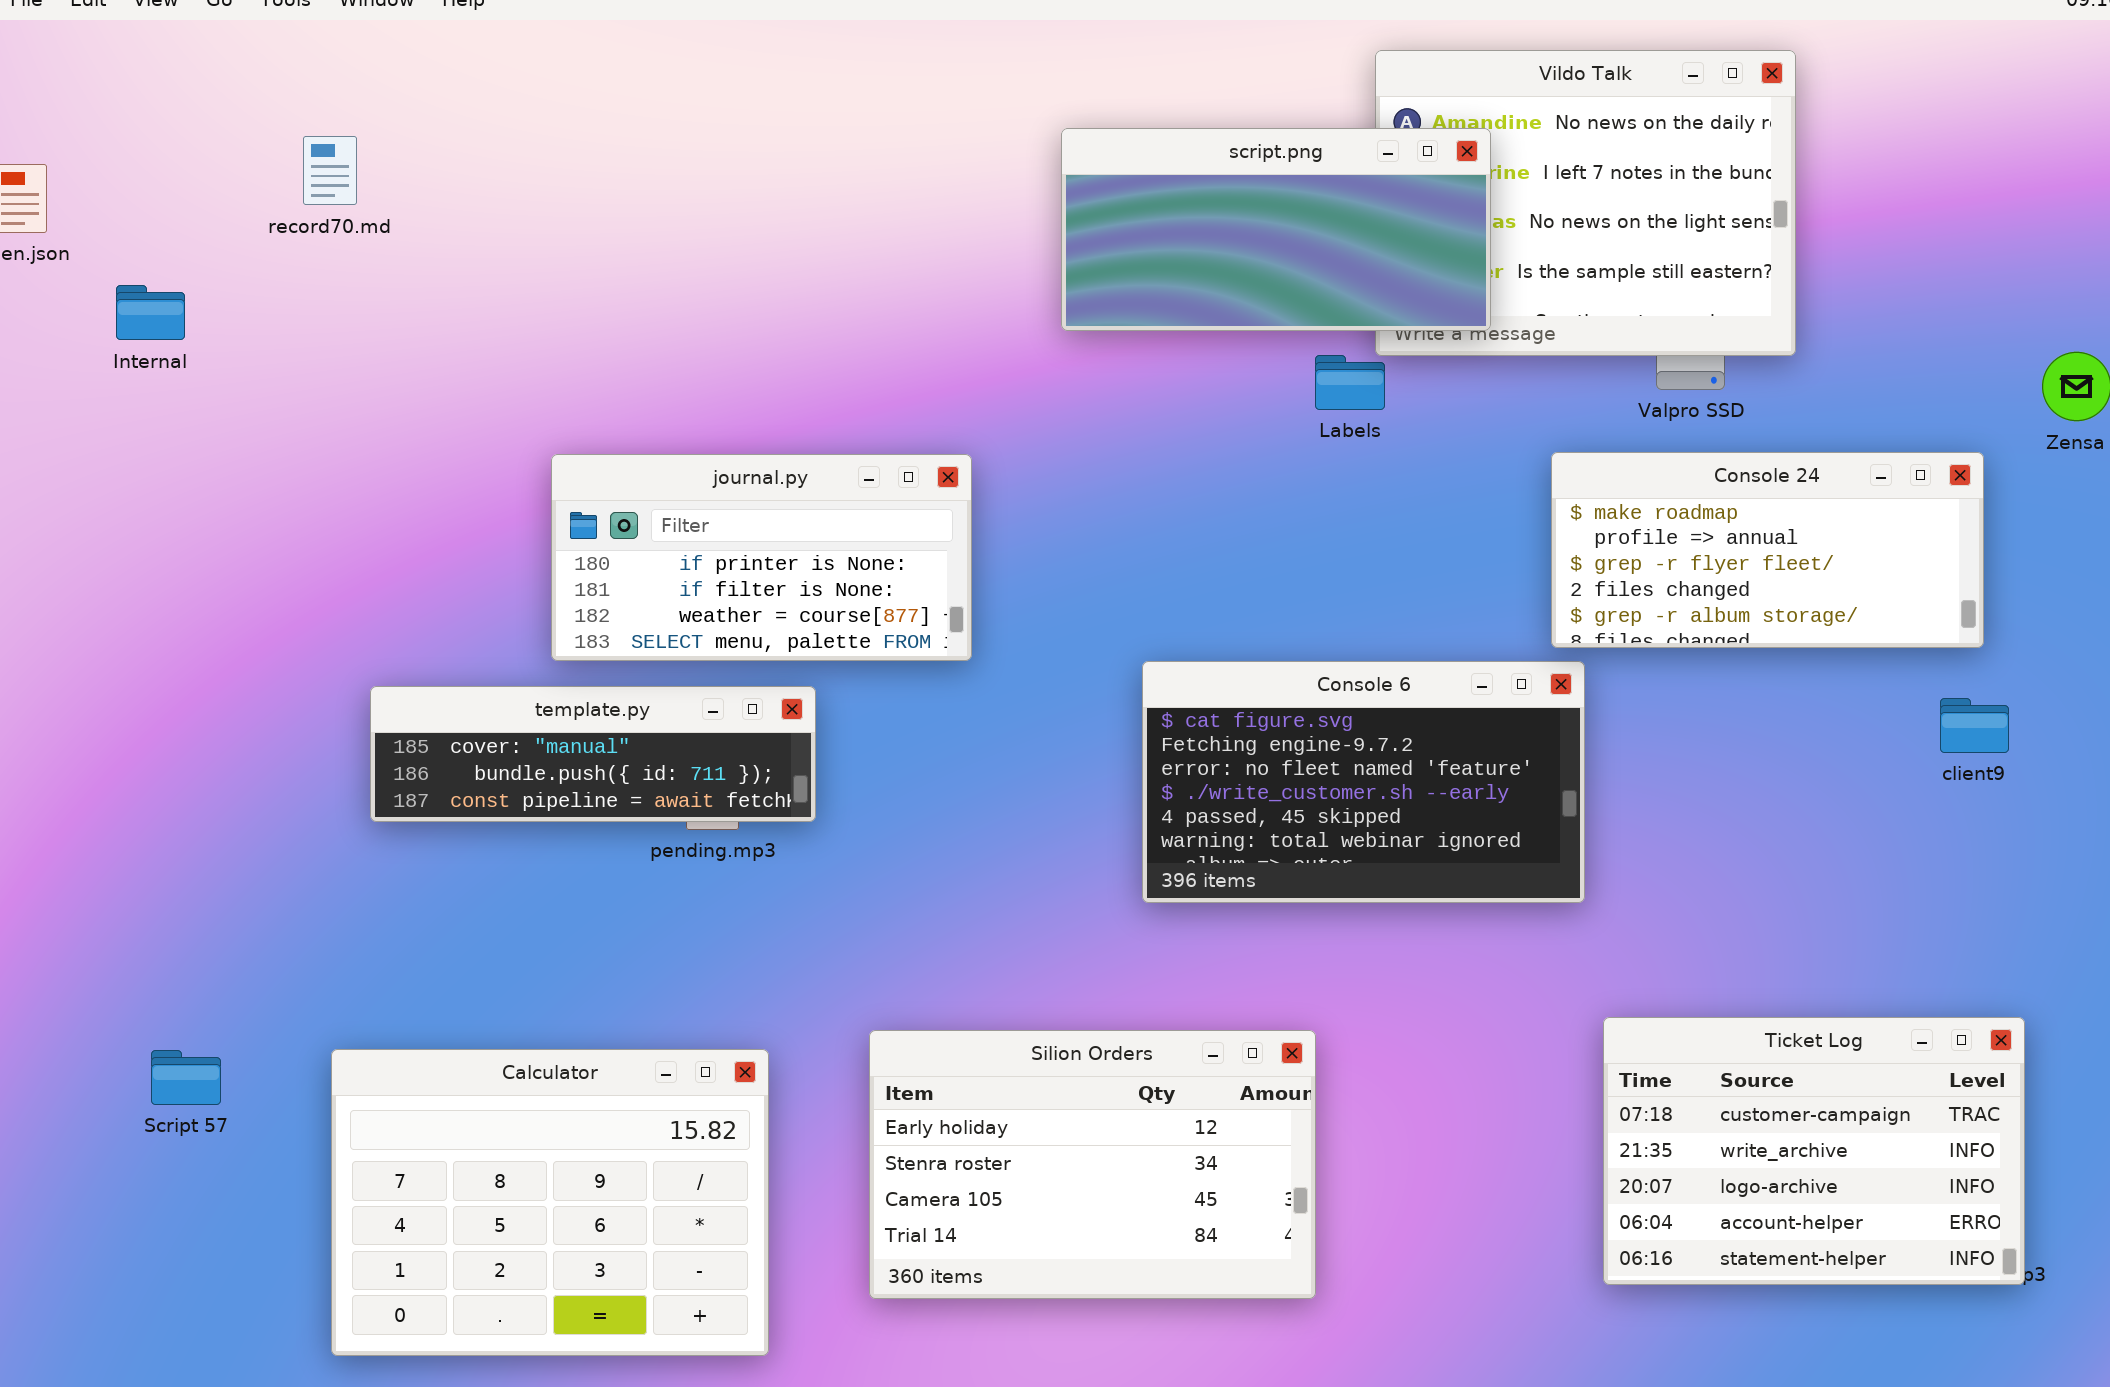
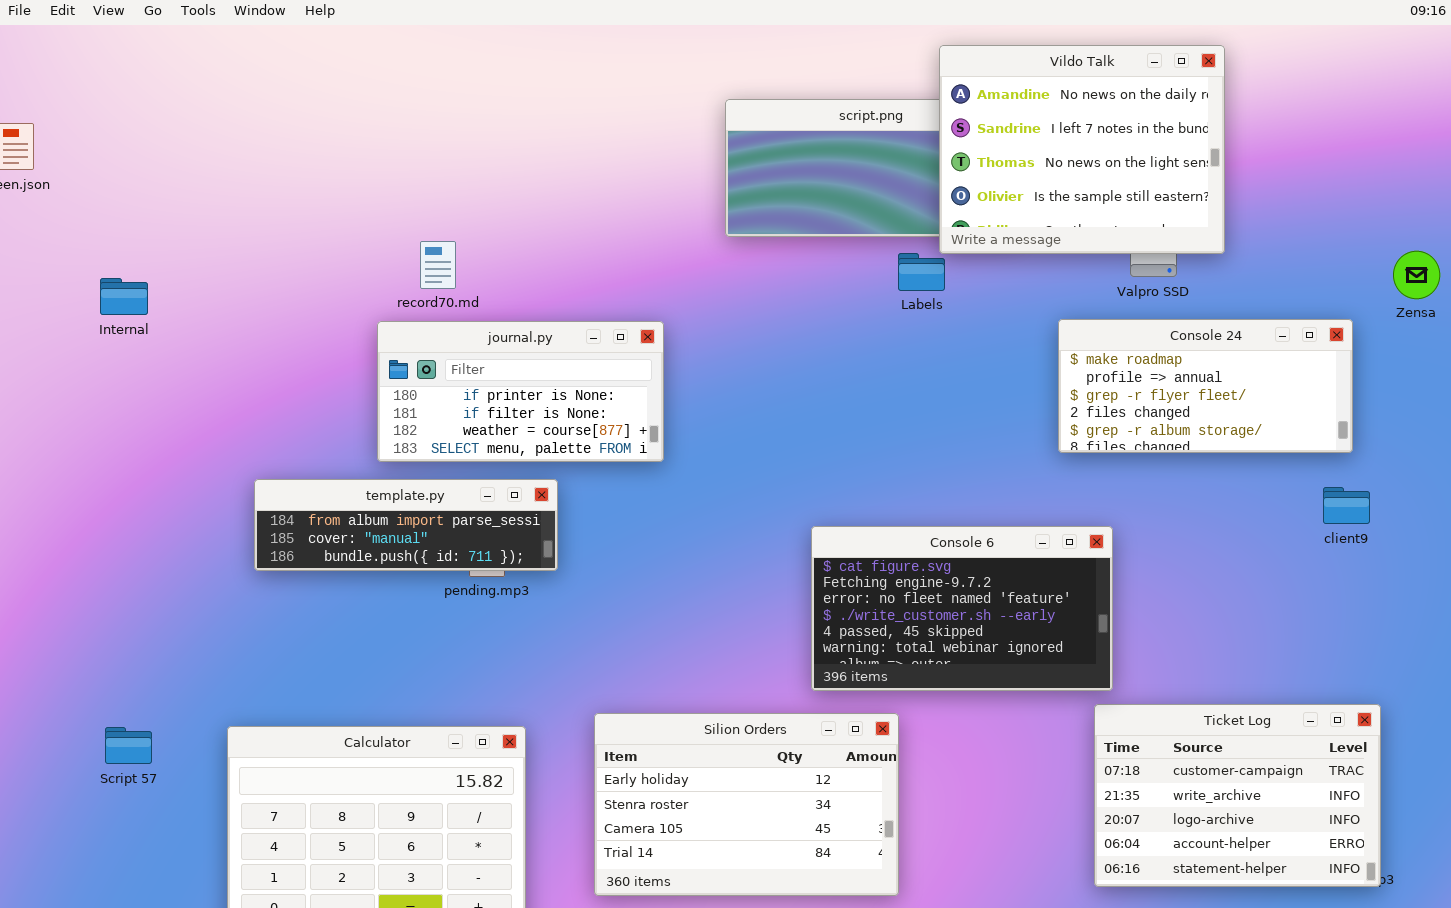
Vildo Talk: [1375,50,1796,356] -> [939,45,1225,254], raised
record70.md: [303,136,357,205] -> [420,241,456,289], moved
Internal: [116,285,185,340] -> [100,278,148,315], moved
Console 6: [1142,661,1585,903] -> [811,526,1113,691], moved
template.py: [370,686,816,822] -> [254,479,558,571], scrolled up 1 row

